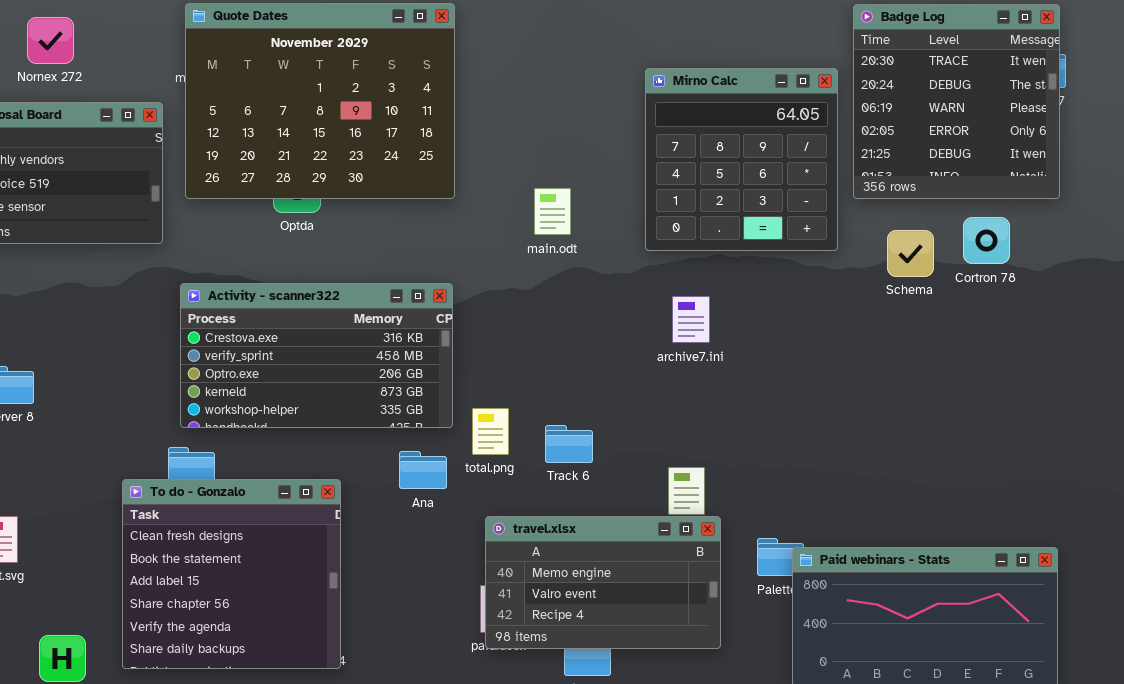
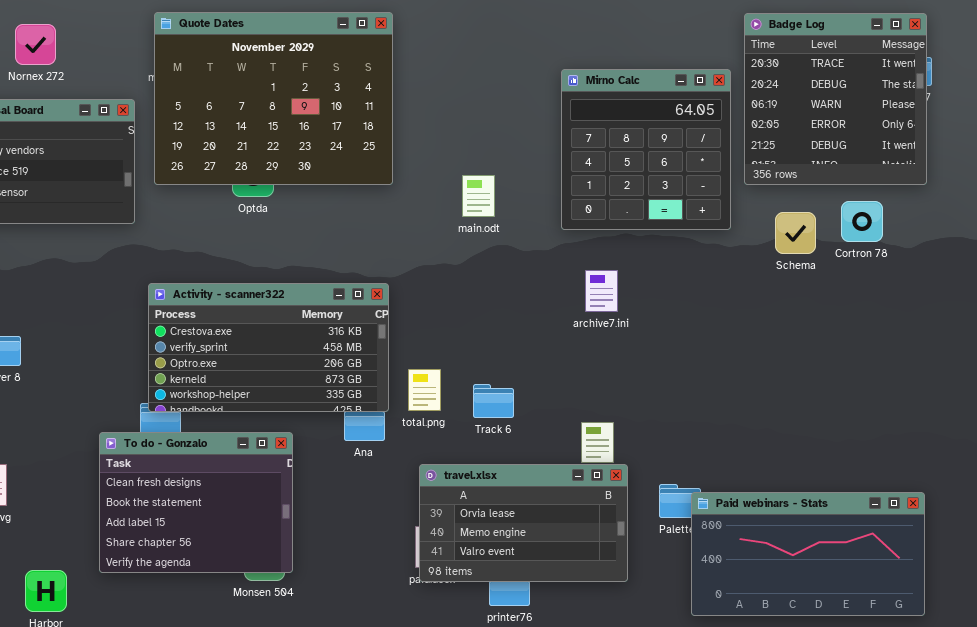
Activity - scanner322: [180,283,453,428] -> [148,283,389,412], moved
To do - Gonzalo: [122,479,341,669] -> [99,432,293,573], resized
travel.xlsx: [485,516,721,649] -> [419,464,628,582], scrolled up 1 row

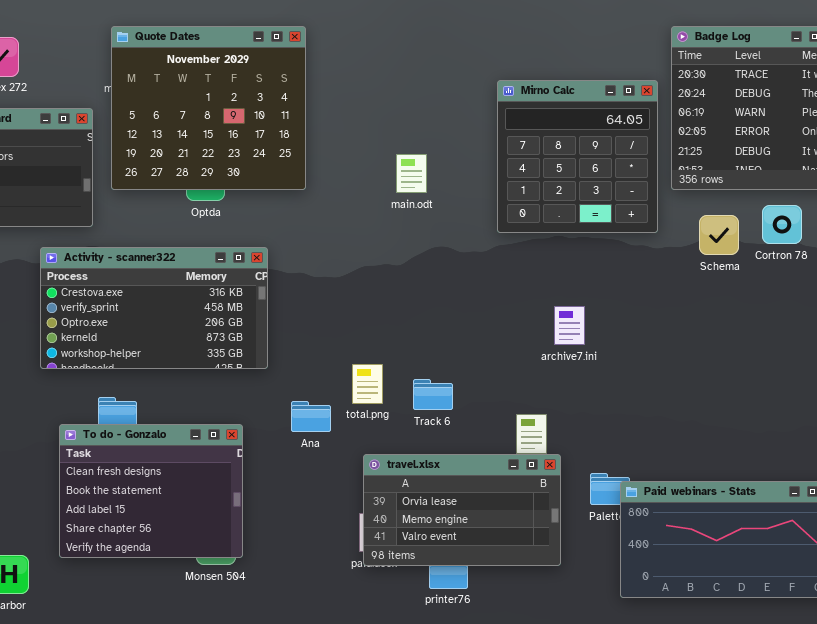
Quote Dates: [154,12,393,185] -> [111,26,306,190], resized
main.odt: [462,175,495,217] -> [396,154,427,193], moved
archive7.ini: [585,270,618,312] -> [554,306,585,345], moved
Activity - scanner322: [148,283,389,412] -> [40,247,268,369], moved

